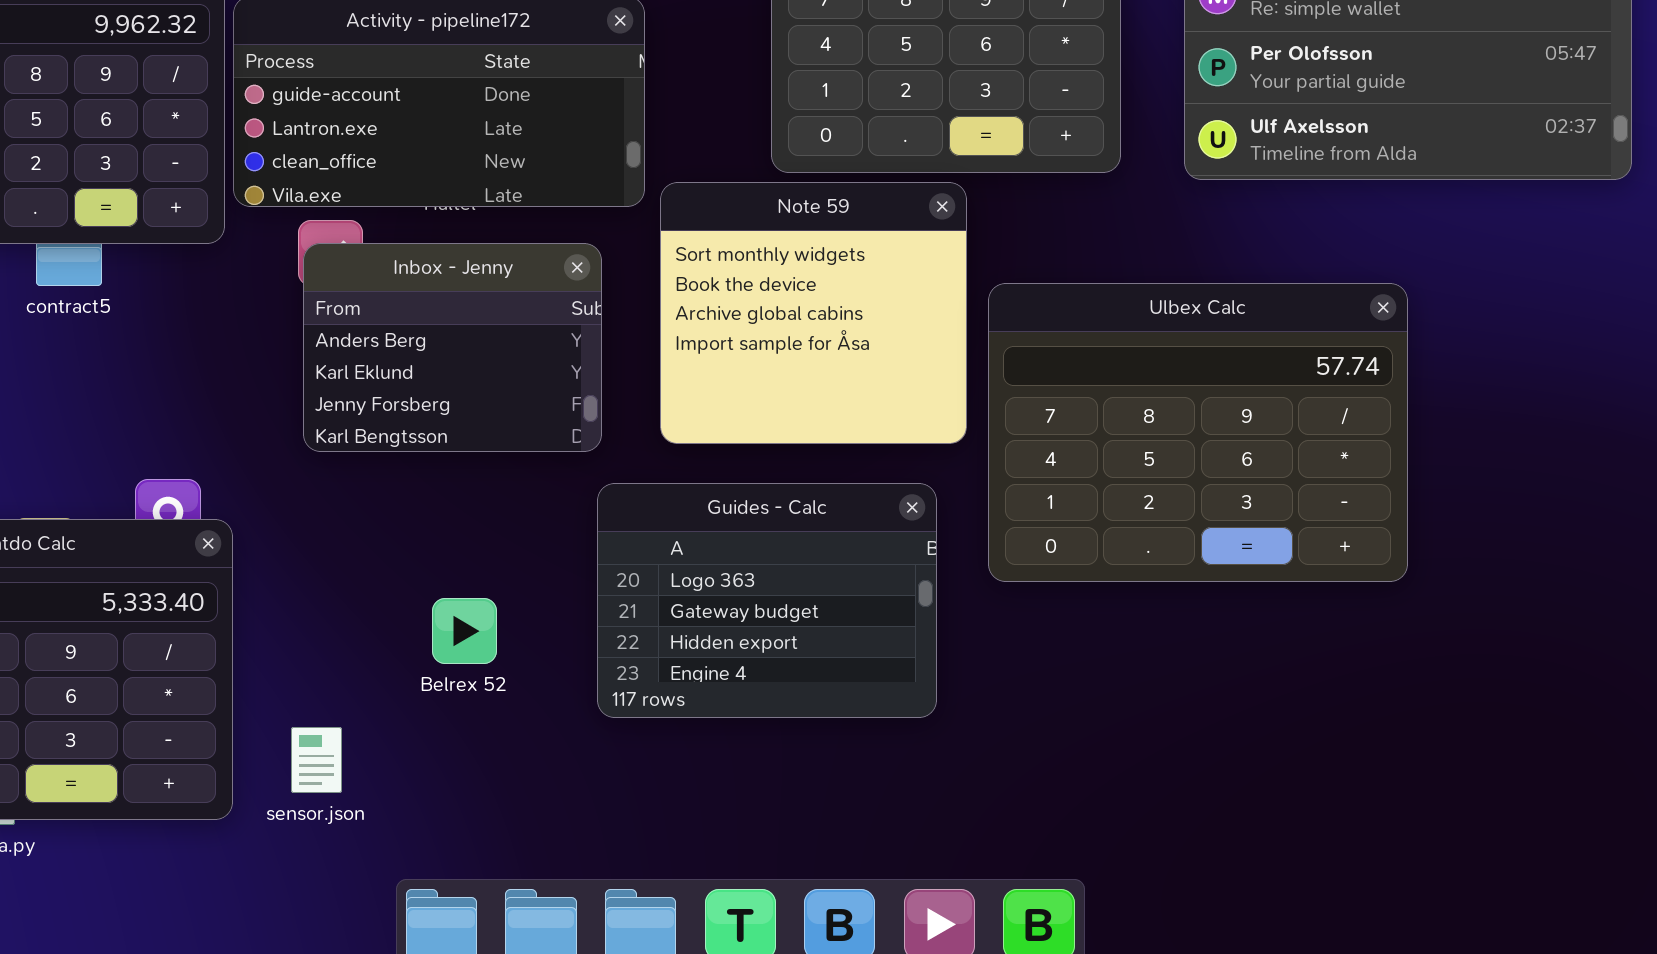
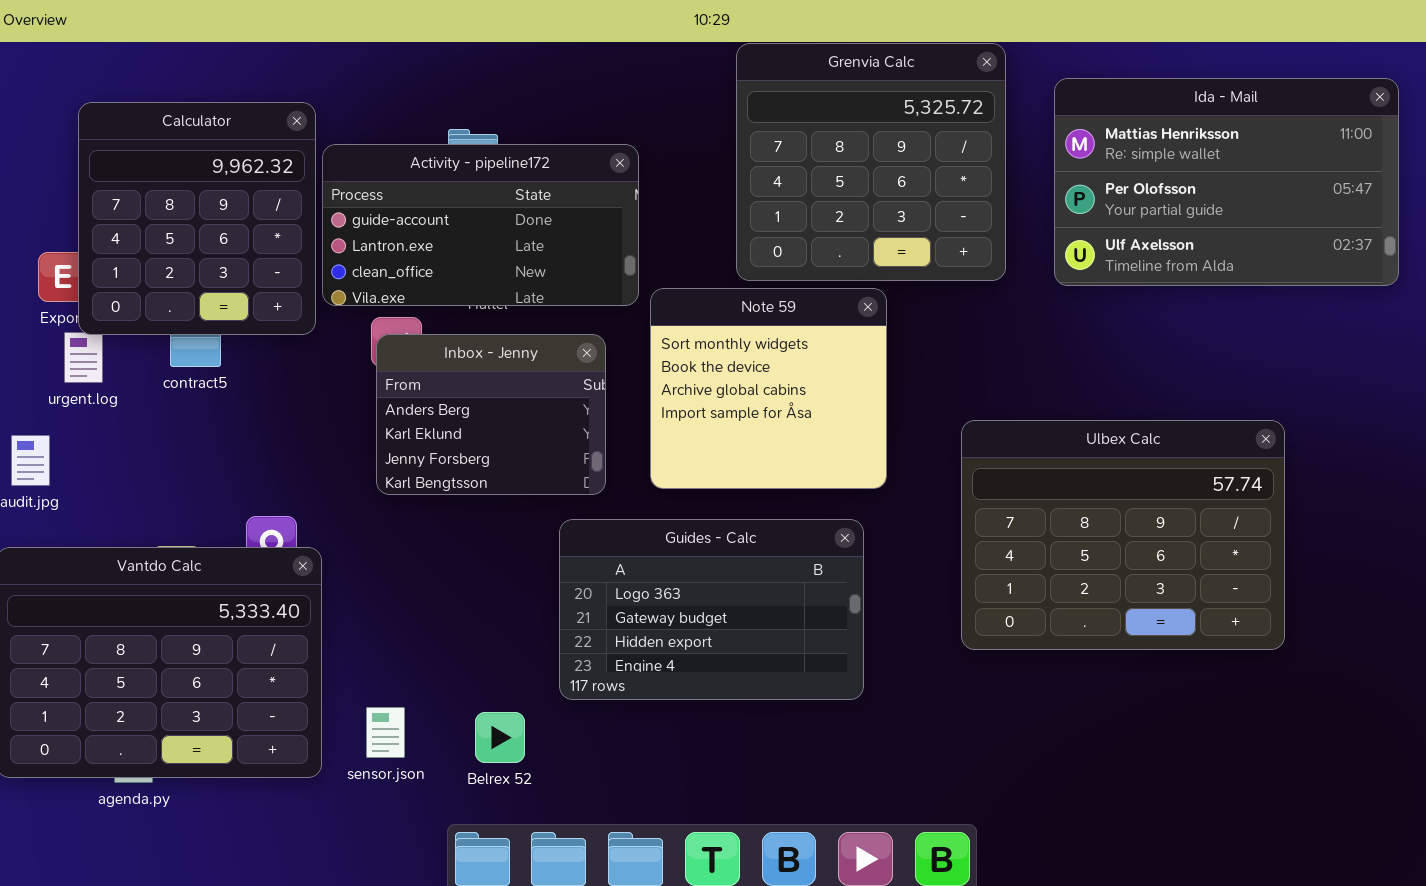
Ulbex Calc: [988,283,1408,582] -> [961,420,1285,650], moved
Guides - Calc: [597,483,937,718] -> [559,519,864,700], resized
Belrex 52: [432,598,497,664] -> [475,712,525,763], moved

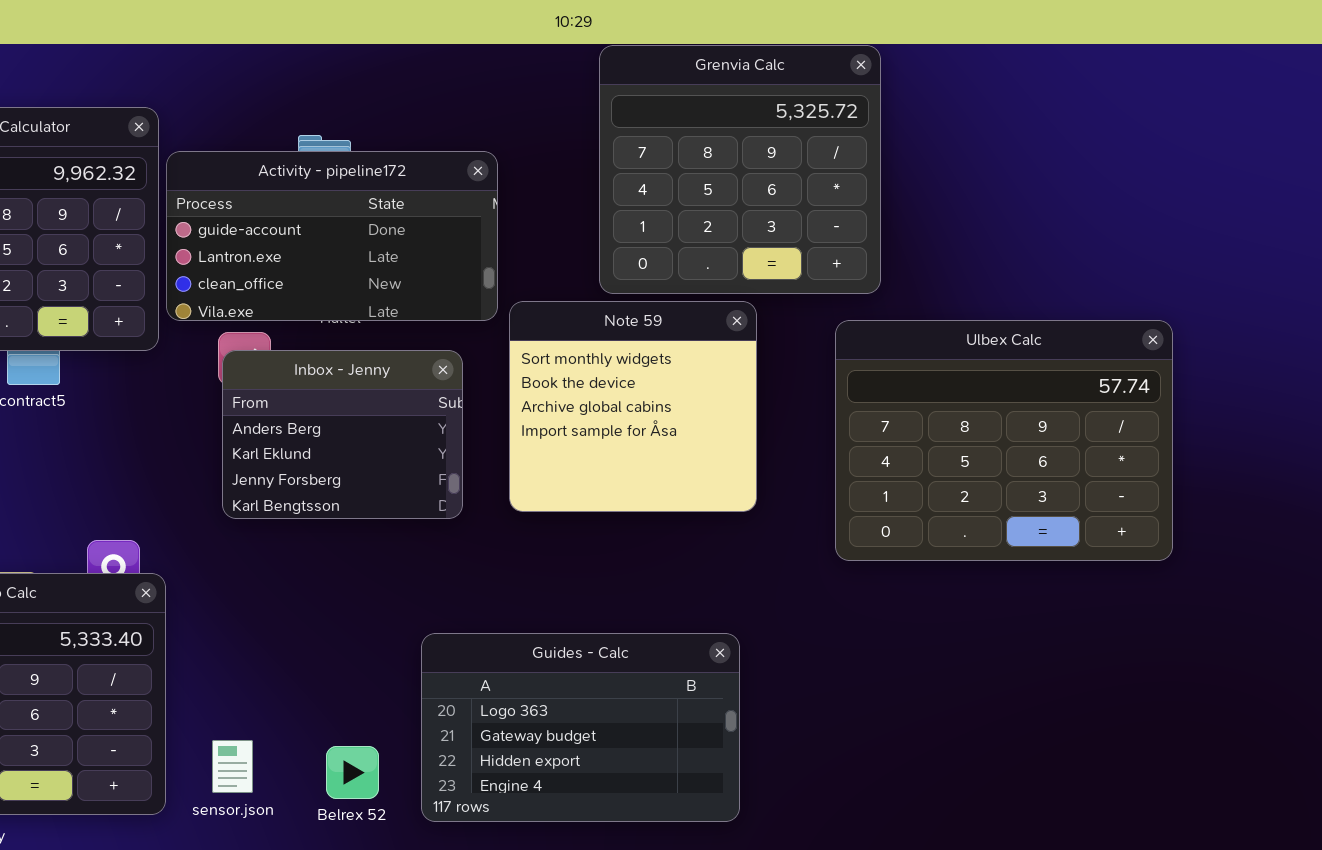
Ida - Mail: [1054,78,1399,286] -> none, closed
Ulbex Calc: [961,420,1285,650] -> [835,320,1173,561], moved
Guides - Calc: [559,519,864,700] -> [421,633,740,822], moved

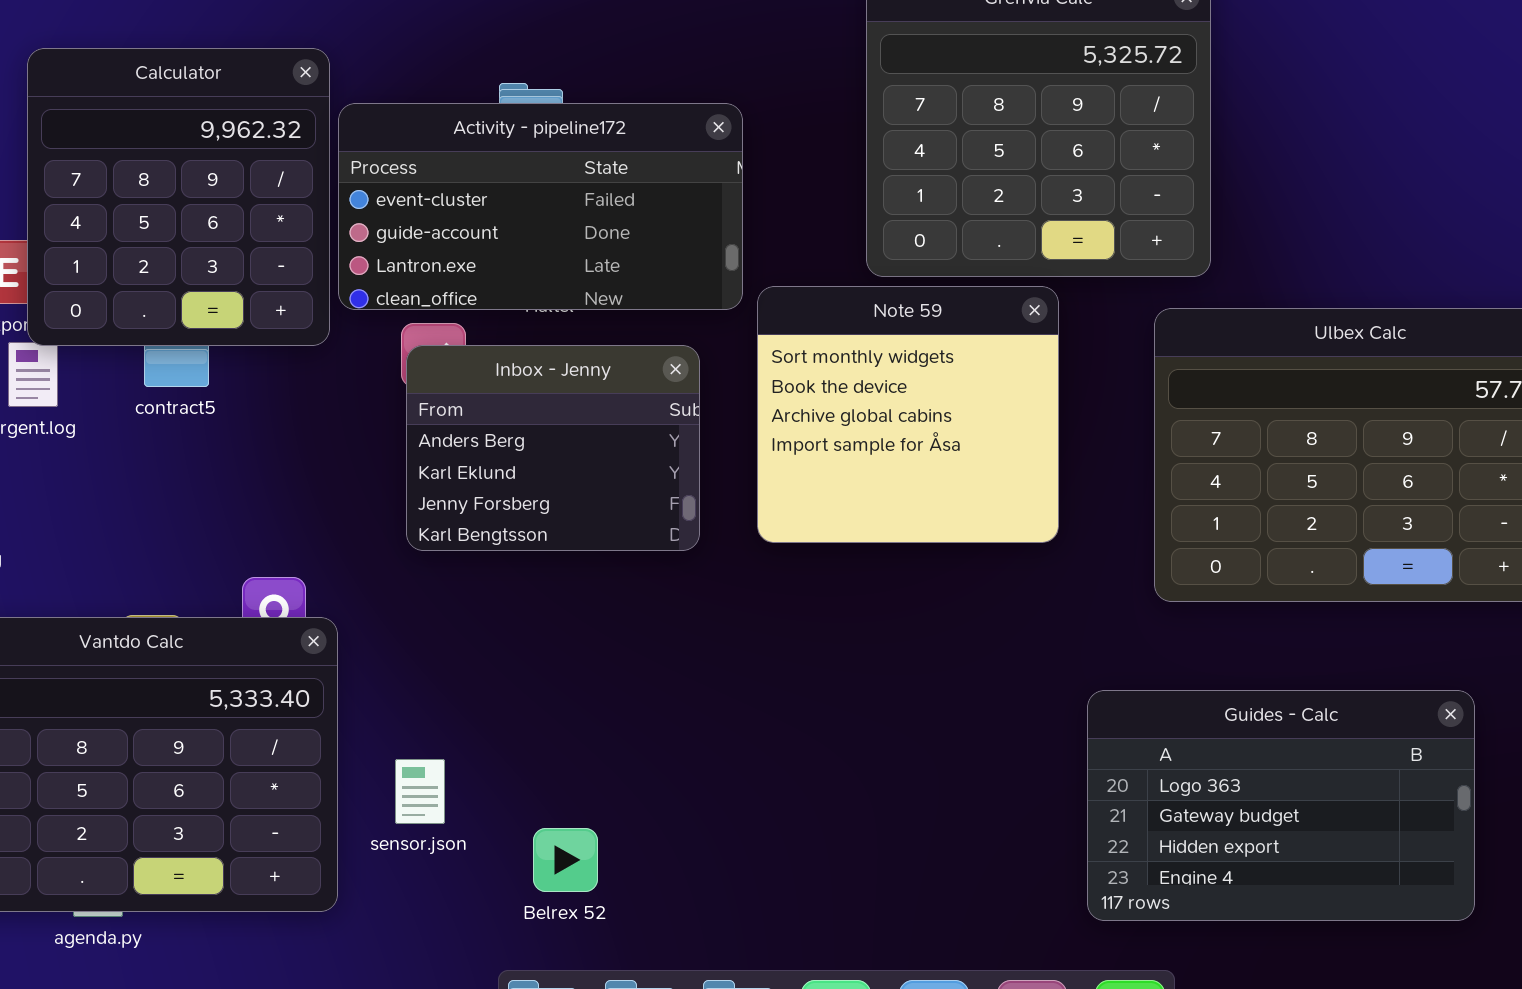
Activity - pipeline172: [166,151,498,321] -> [338,103,743,310], scrolled up 1 row
Guides - Calc: [421,633,740,822] -> [1087,690,1475,921], moved
sensor.json: [212,740,253,793] -> [395,759,445,824], moved

